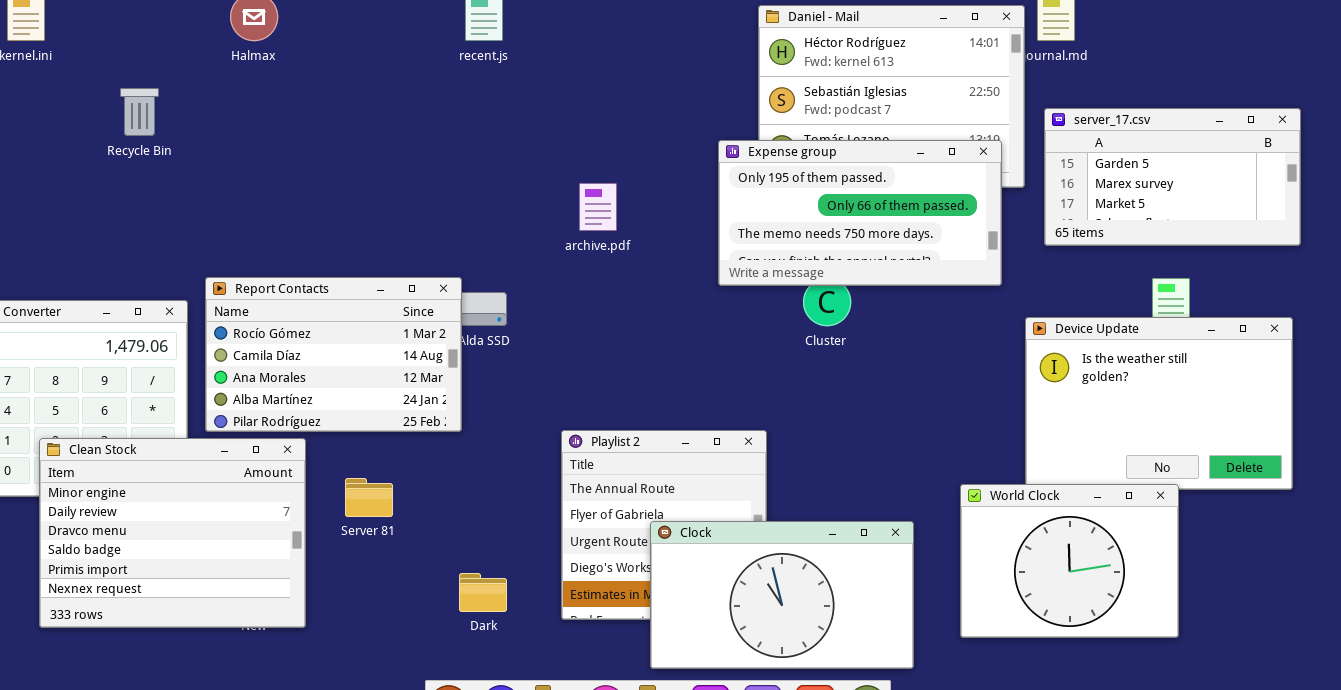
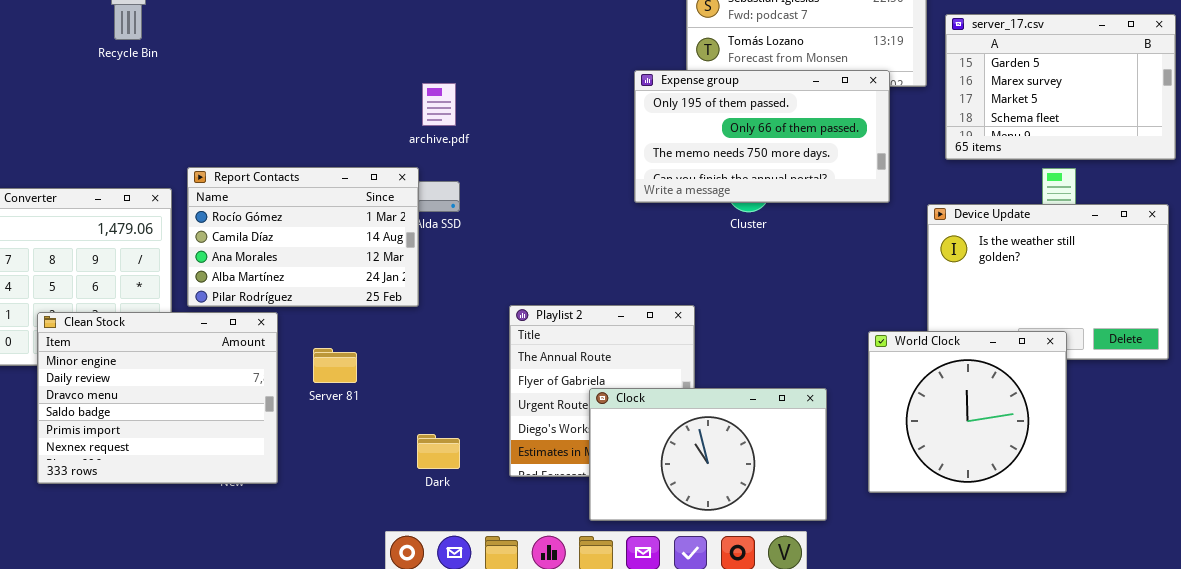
server_17.csv: [1044,108,1301,246] -> [945,14,1176,160], resized
Expense group: [718,140,1002,286] -> [634,70,890,203], moved
archive.pdf: [579,183,617,231] -> [422,83,456,126], moved
World Clock: [960,484,1179,638] -> [868,331,1067,493], resized

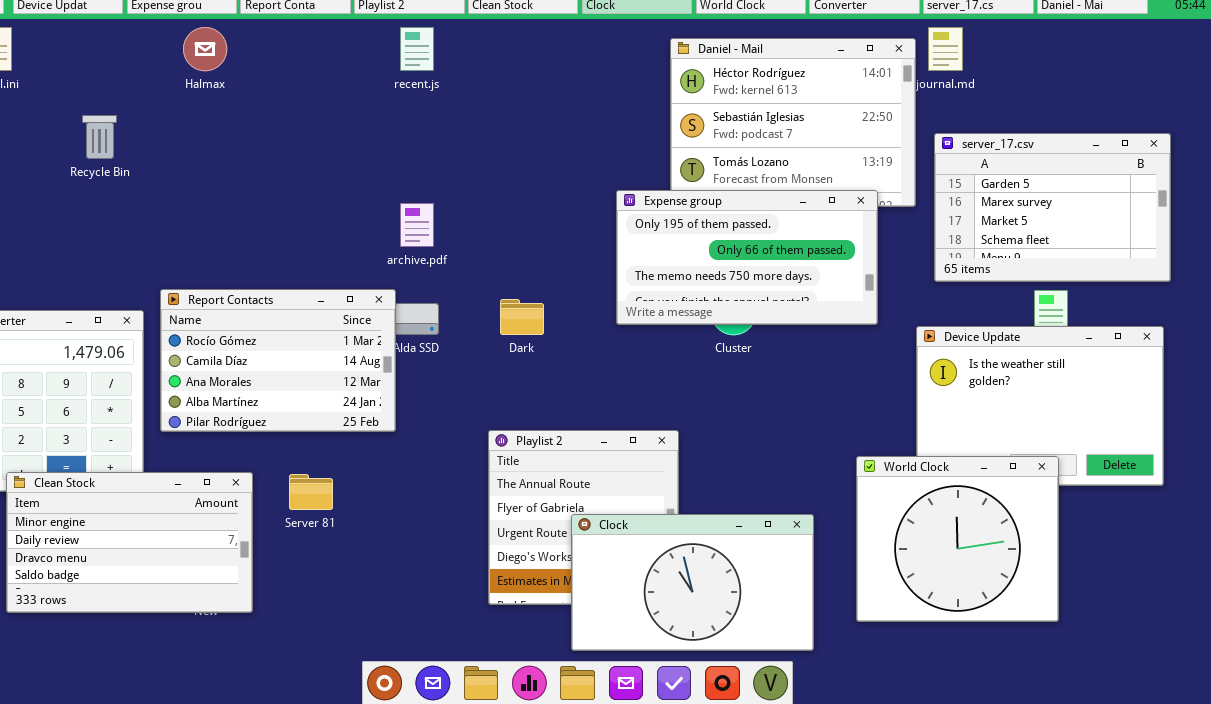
Clean Stock: [37,312,278,484] -> [6,472,253,613], resized
Dark: [417,434,460,469] -> [500,299,544,335], moved

